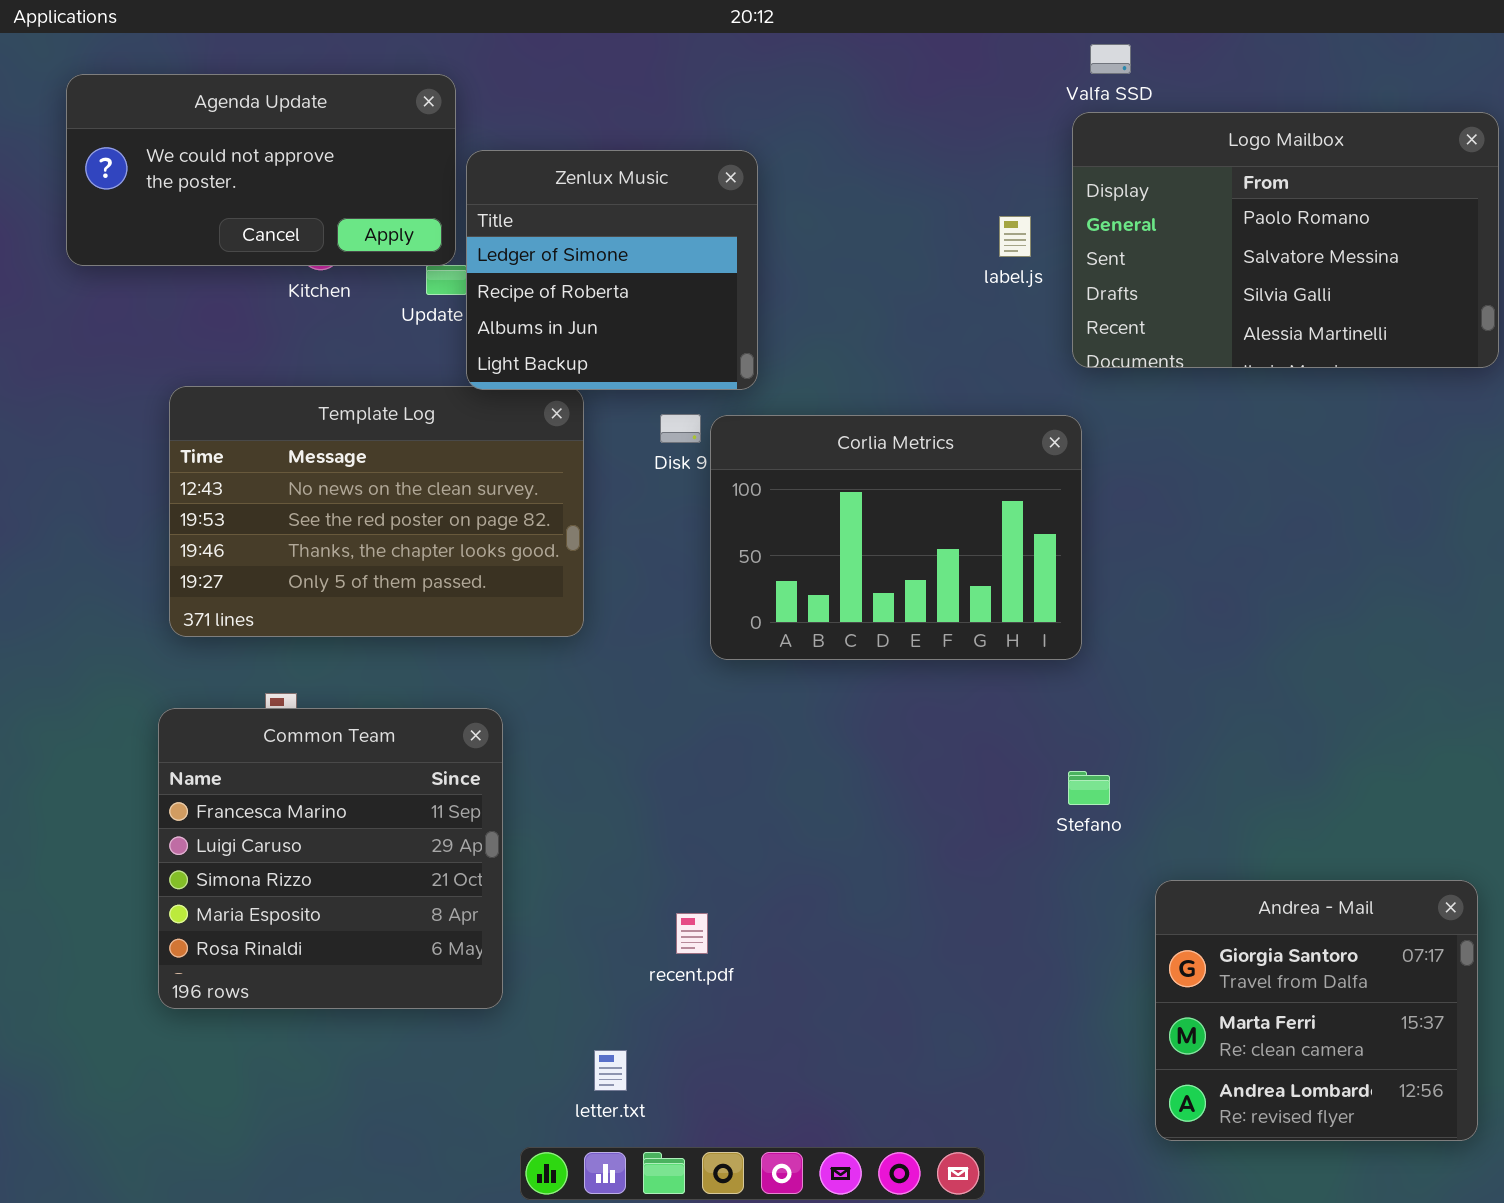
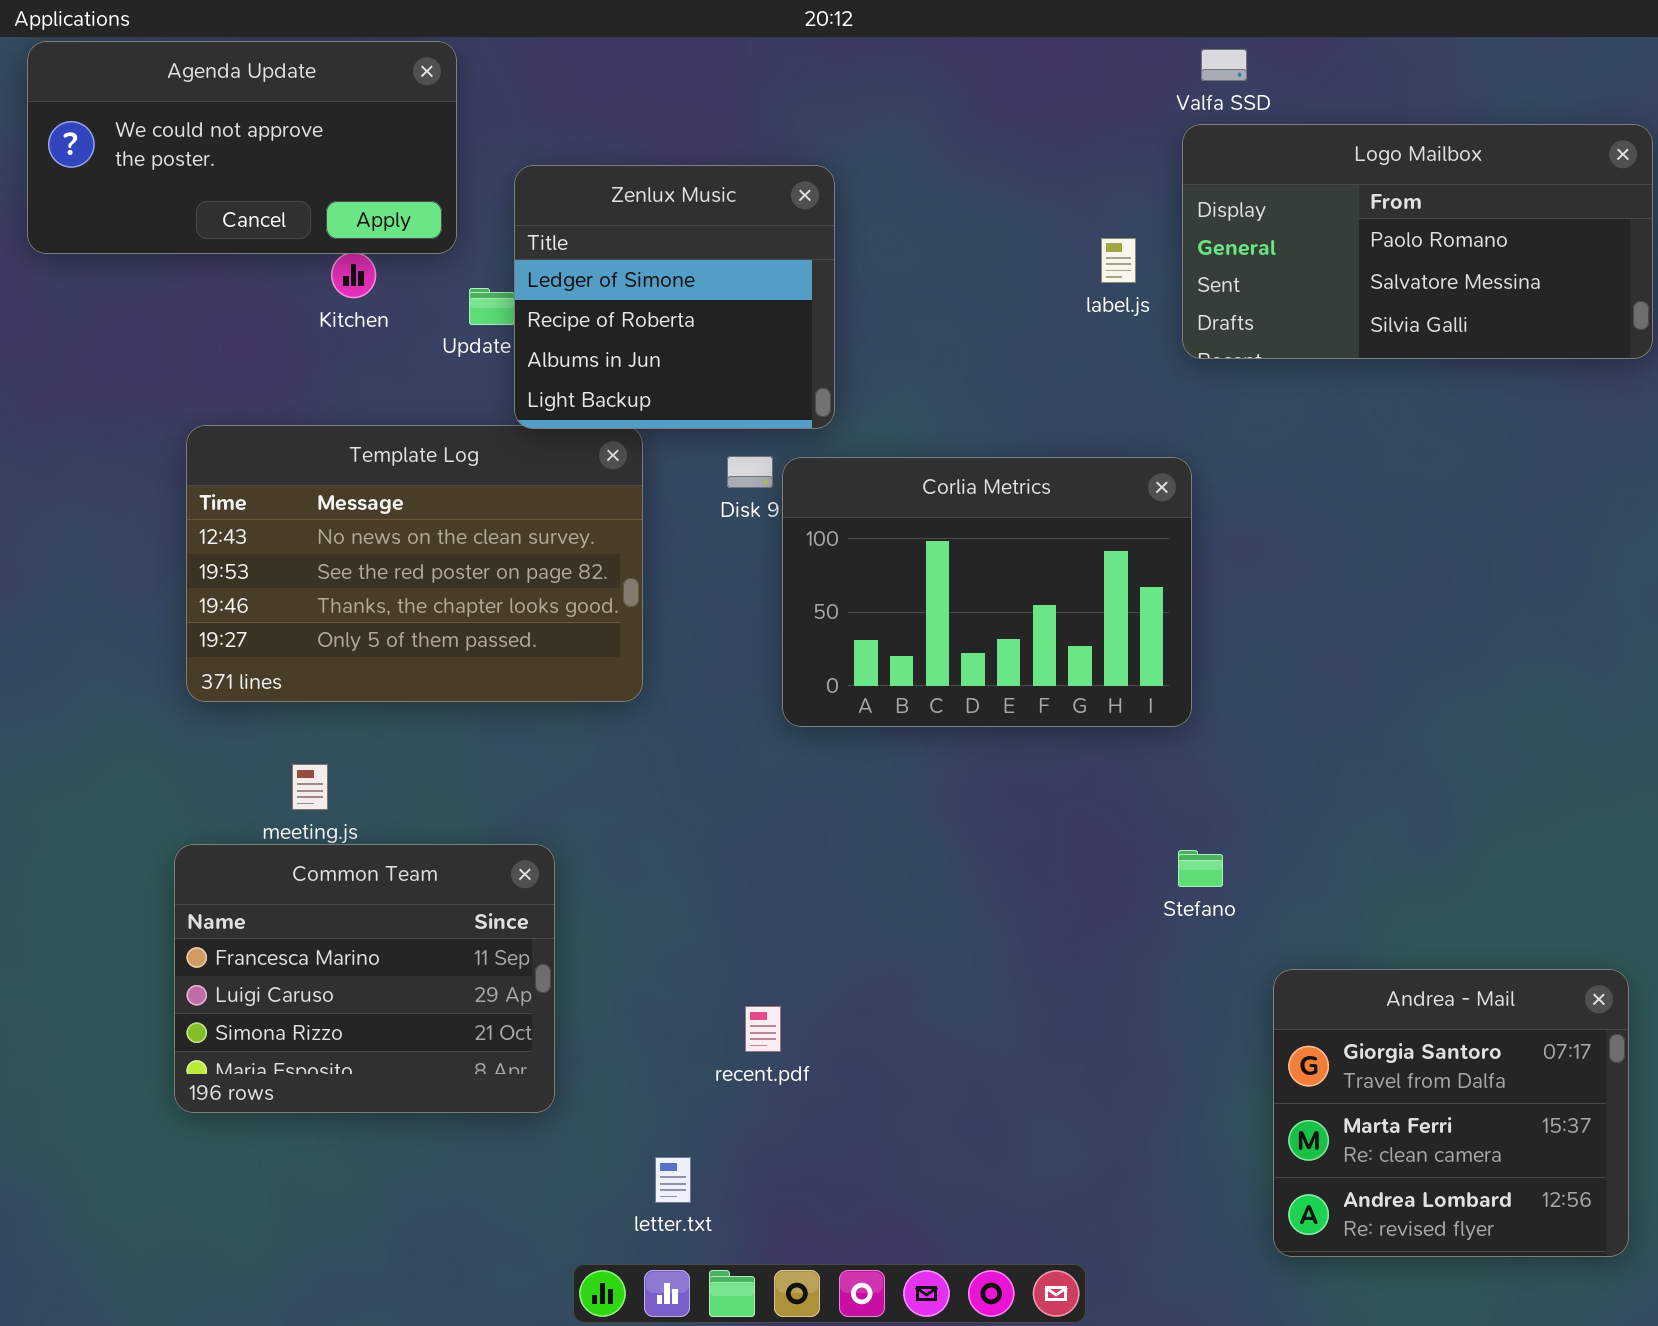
Agenda Update: [66,74,456,266] -> [27,41,457,254], moved
Logo Mailbox: [1072,112,1499,368] -> [1182,124,1653,359], resized
Common Team: [158,708,503,1009] -> [174,844,555,1113], resized

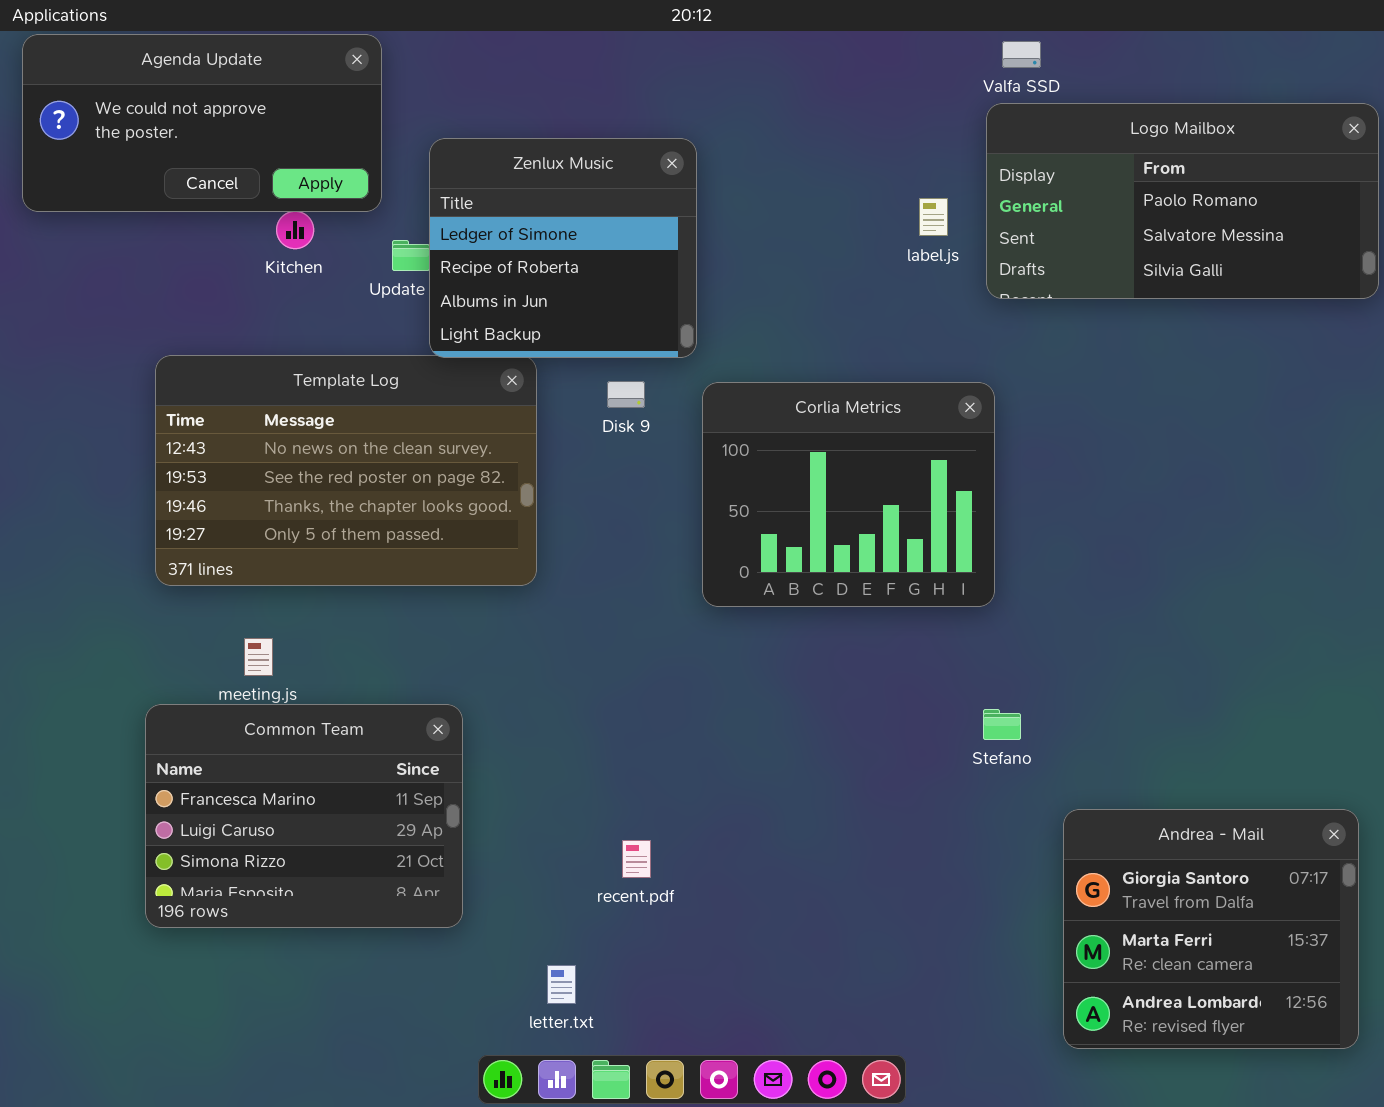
Corlia Metrics: [782,457,1192,727] -> [702,382,995,607], resized

